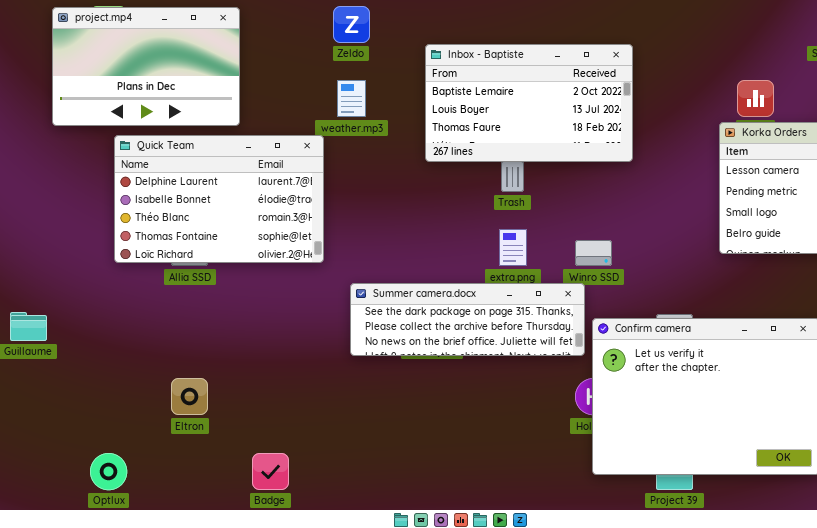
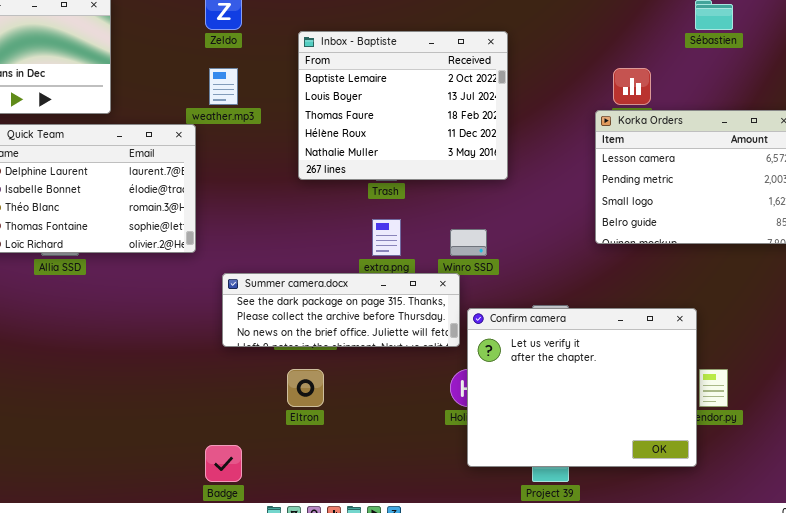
Inbox - Baptiste: [425,44,633,162] -> [298,31,508,180], resized
Eltron: [171,378,208,415] -> [287,369,324,407], moved
Badge: [252,453,289,490] -> [205,445,242,482], moved

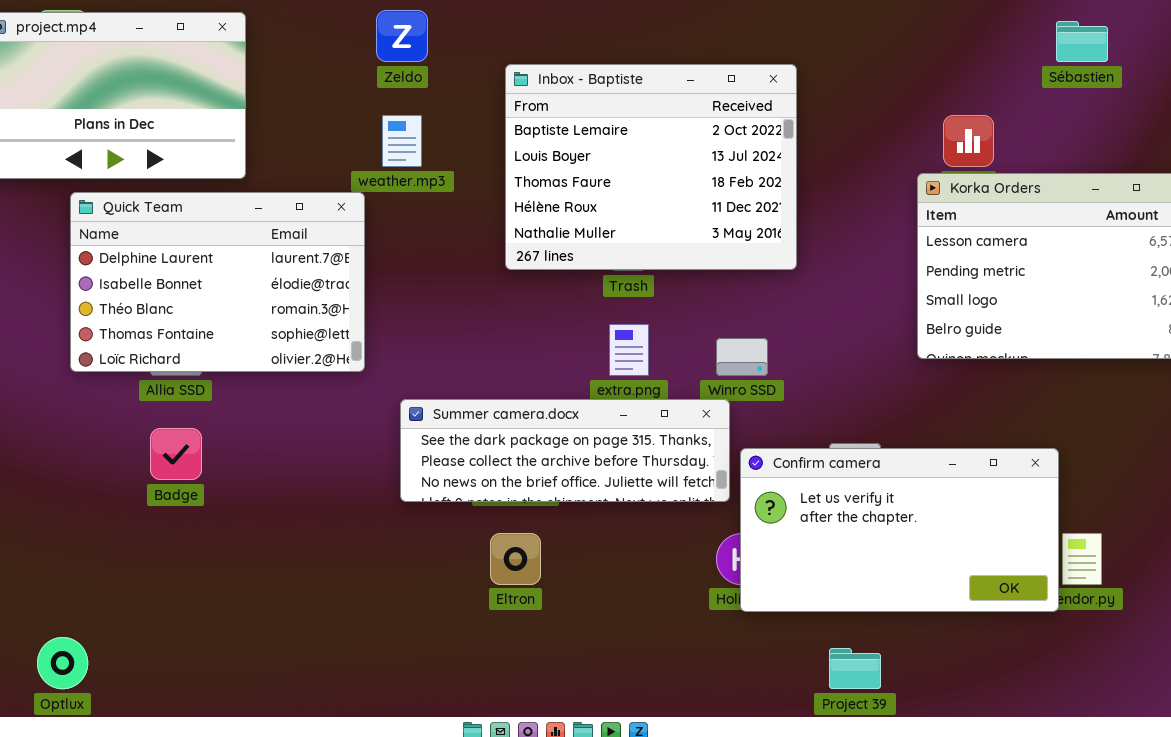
Confirm camera: [467,308,697,467] -> [740,448,1059,612], resized
Badge: [205,445,242,482] -> [150,428,202,480], moved

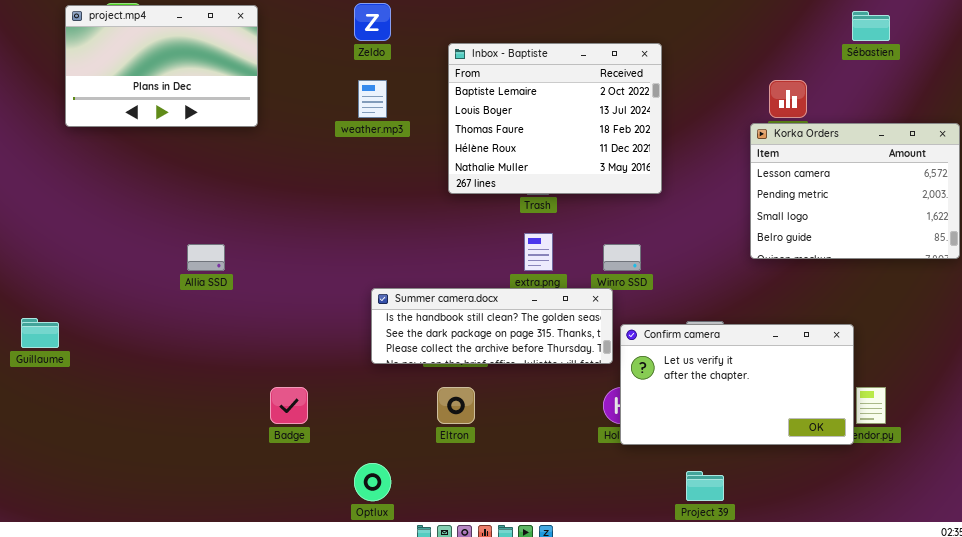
Quick Team: [70,192,365,372] -> none, closed
Summer camera.docx: [400,399,730,502] -> [371,288,613,364], scrolled up 1 row
Badge: [150,428,202,480] -> [270,387,308,424], moved
Optlux: [37,637,88,689] -> [354,463,391,501], moved

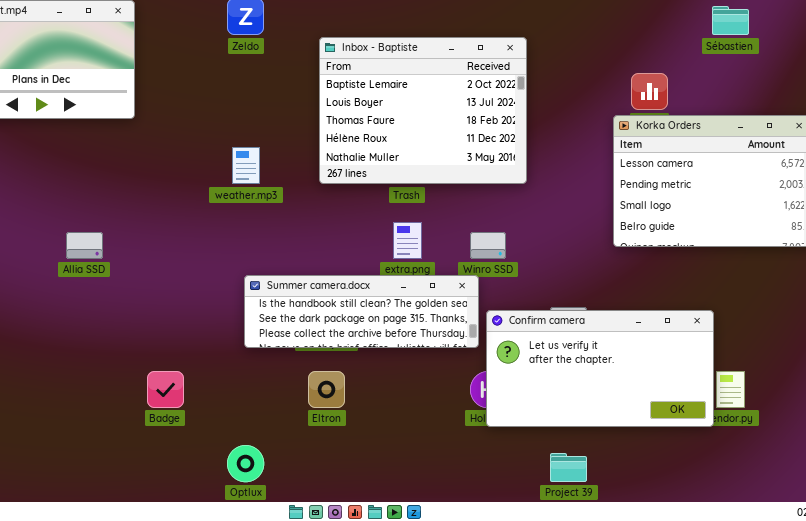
weather.mp3: [358,80,387,118] -> [232,147,260,184], moved

